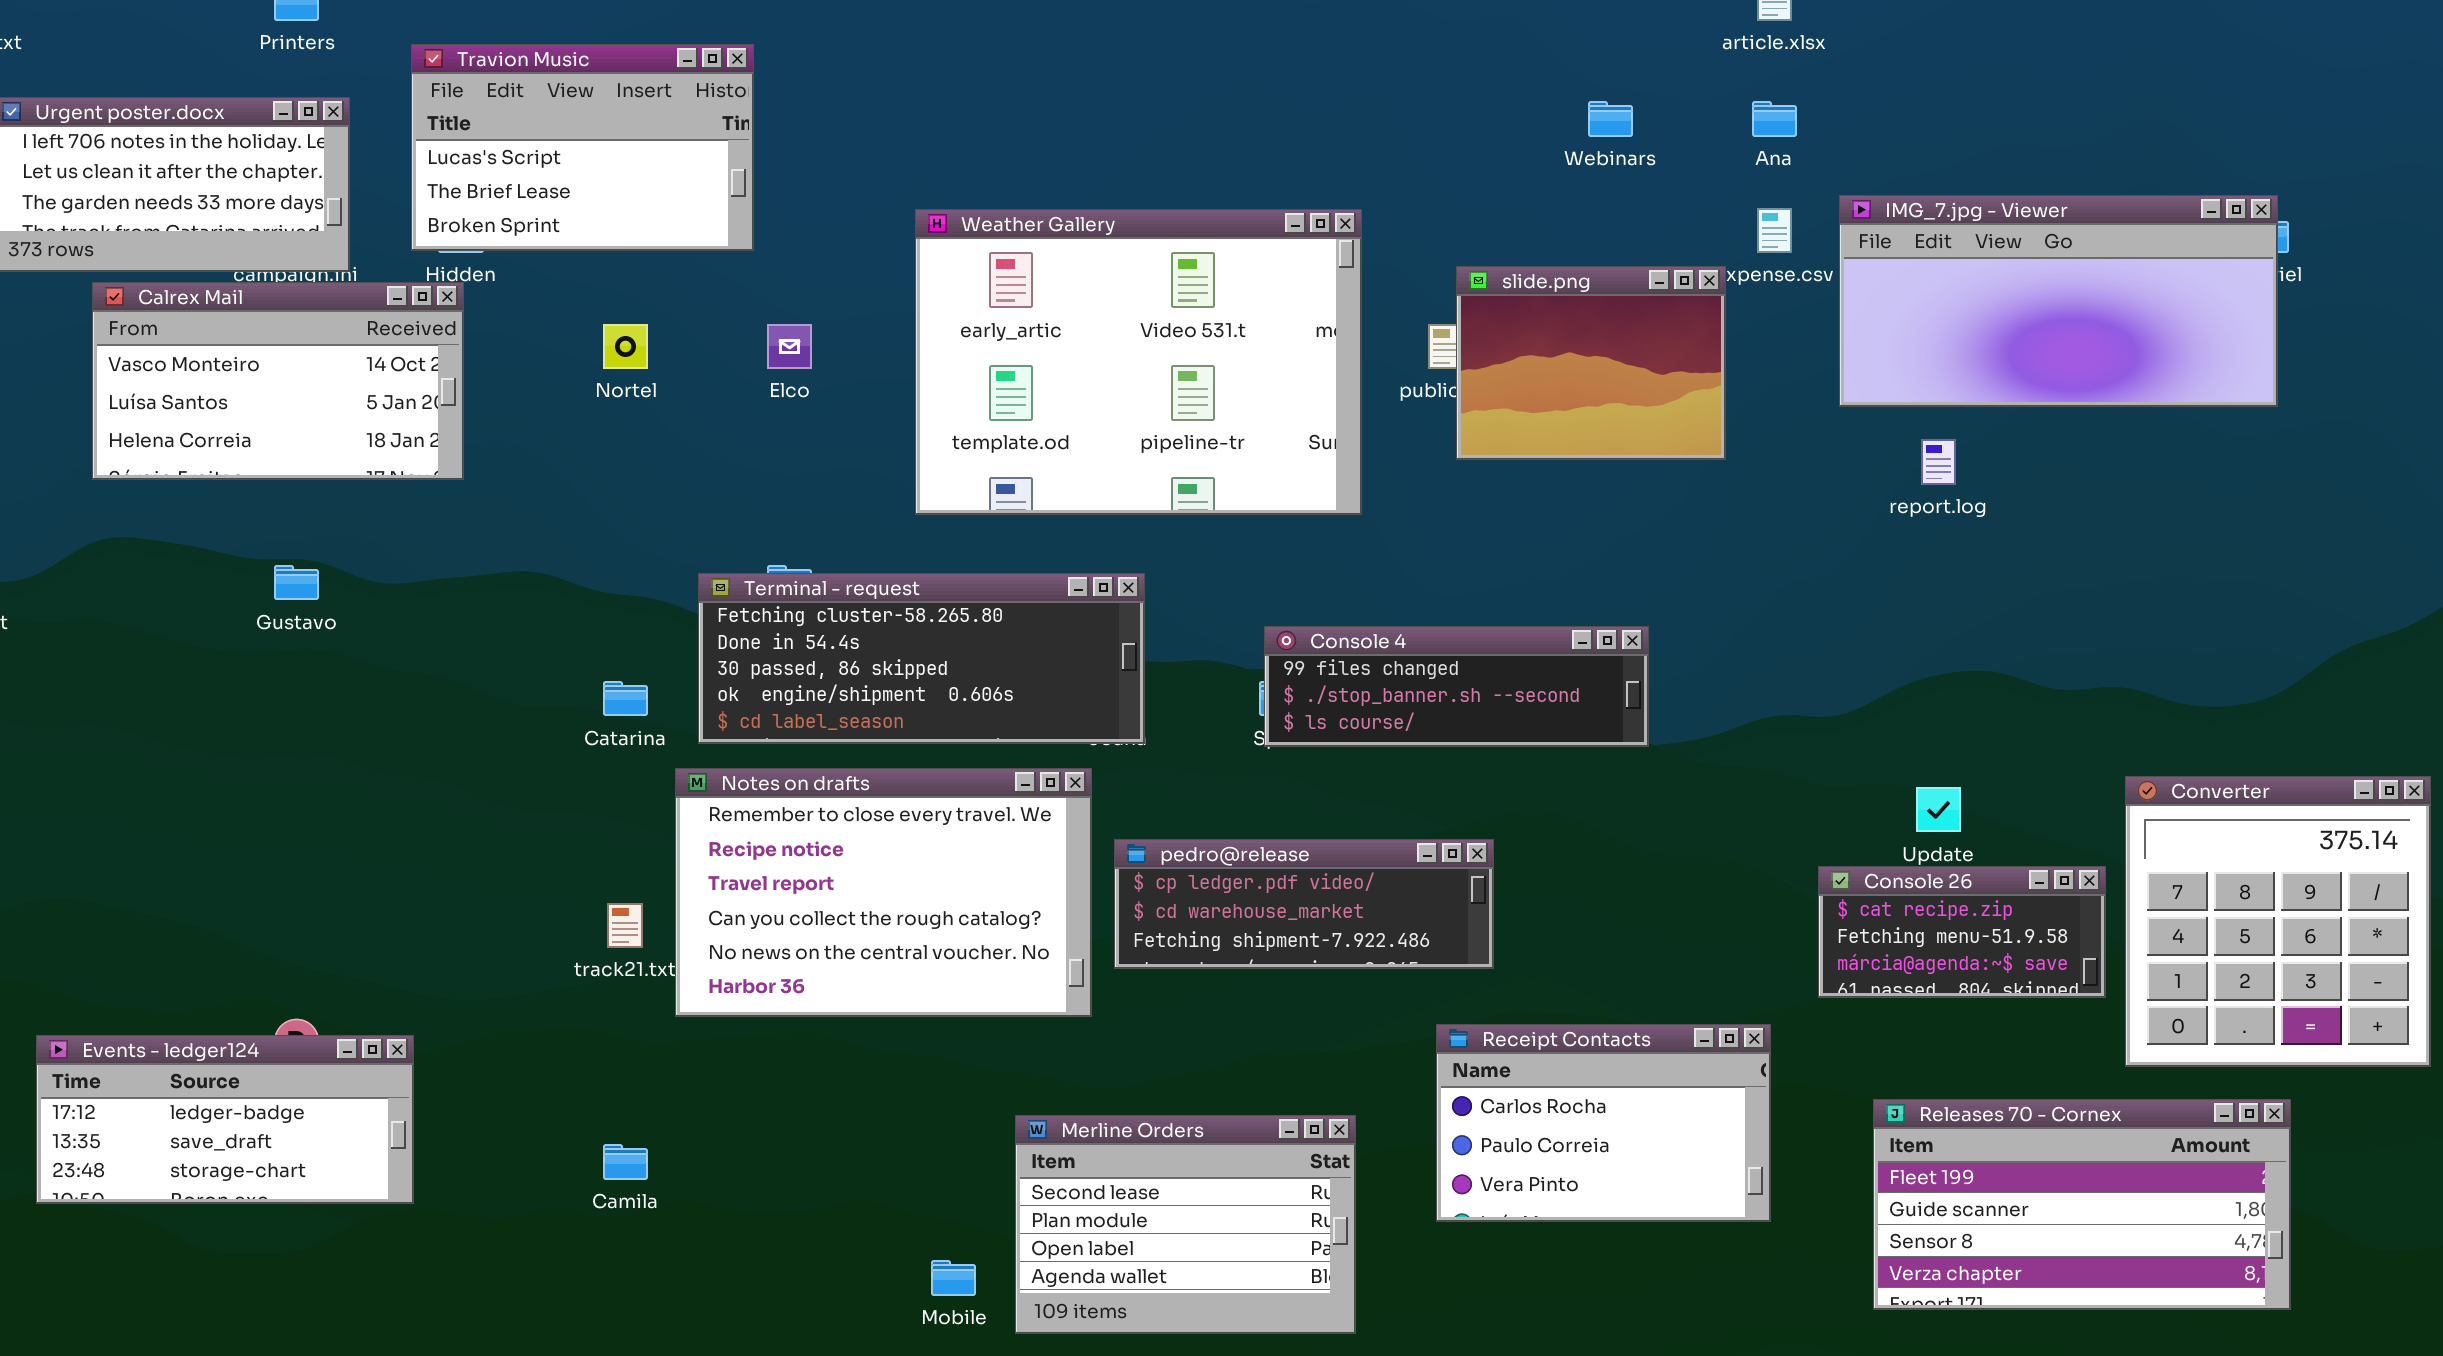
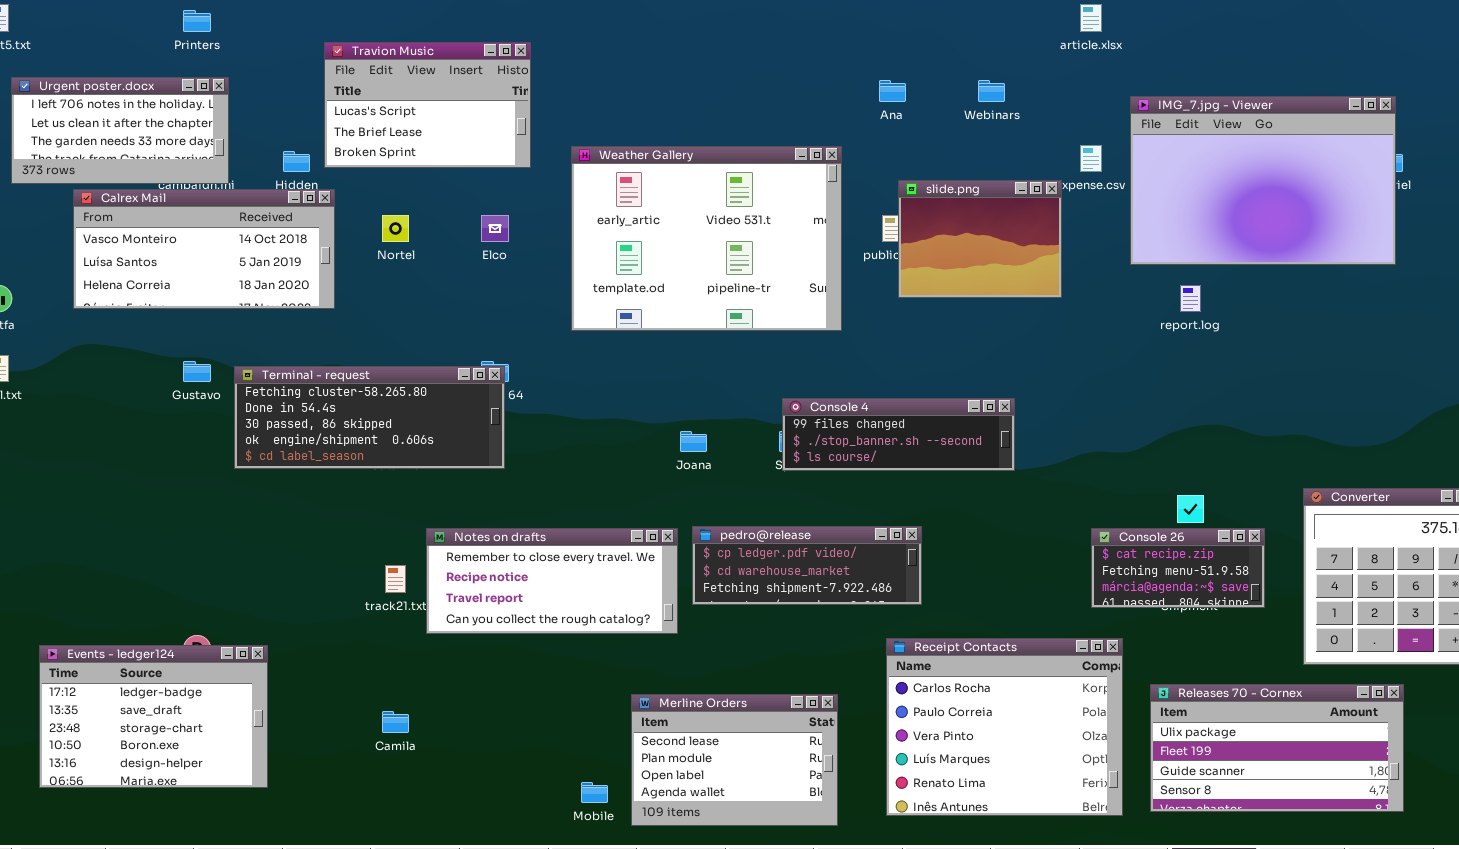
Travion Music: [411,44,754,251] -> [324,42,531,168], moved
Ana: [1752,101,1797,137] -> [879,80,906,102], moved
IMG_7.jpg - Viewer: [1839,195,2278,407] -> [1130,96,1396,265], resized
Calrex Mail: [92,282,464,480] -> [73,189,335,309], resized
Terminal - request: [698,573,1145,744] -> [234,366,505,469], moved
Notes on drafts: [675,768,1092,1017] -> [426,528,678,634], resized
Console 26: [1818,866,2106,998] -> [1091,528,1265,608], moved
Receipt Contacts: [1436,1024,1771,1222] -> [886,638,1123,816], resized
Events - ledger124: [36,1035,414,1204] -> [39,645,268,788], resized
Releases 70 - Cornex: [1873,1099,2291,1310] -> [1150,684,1404,812], scrolled up 1 row

